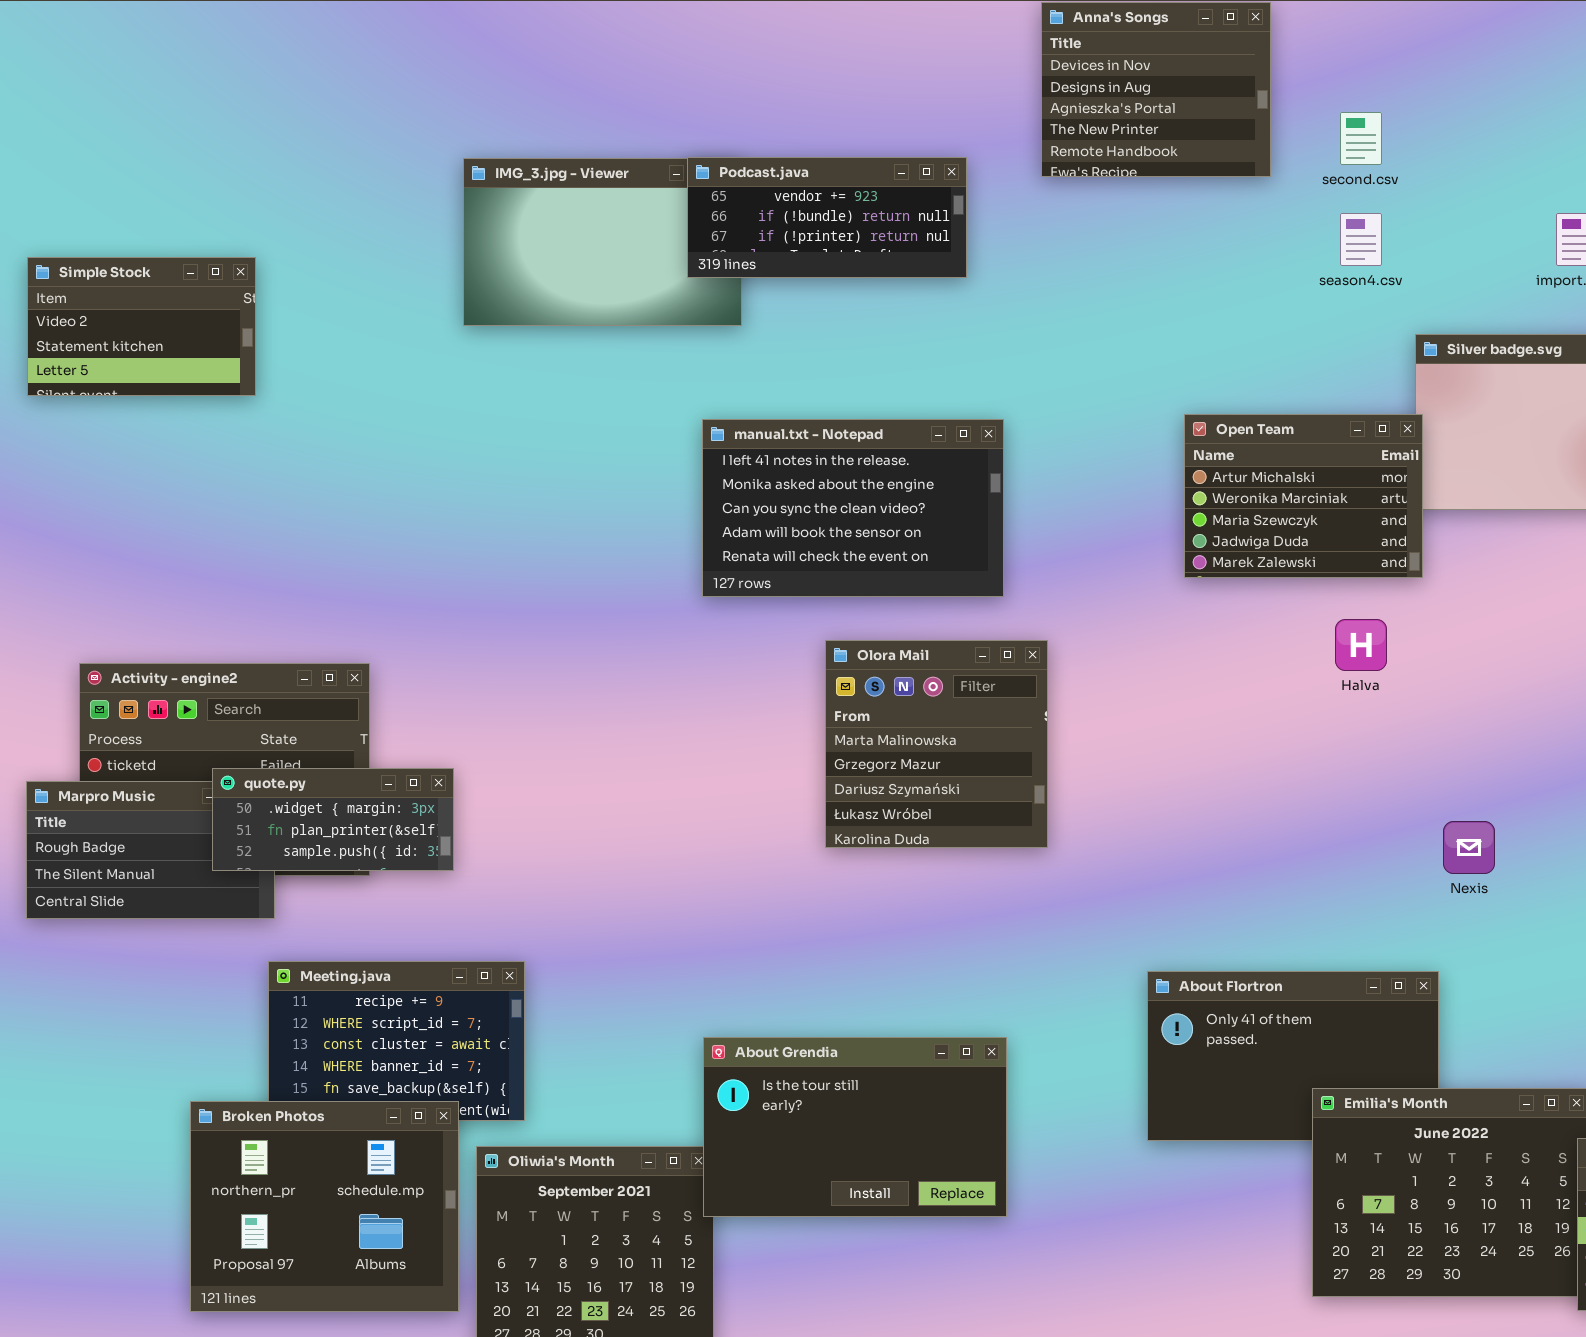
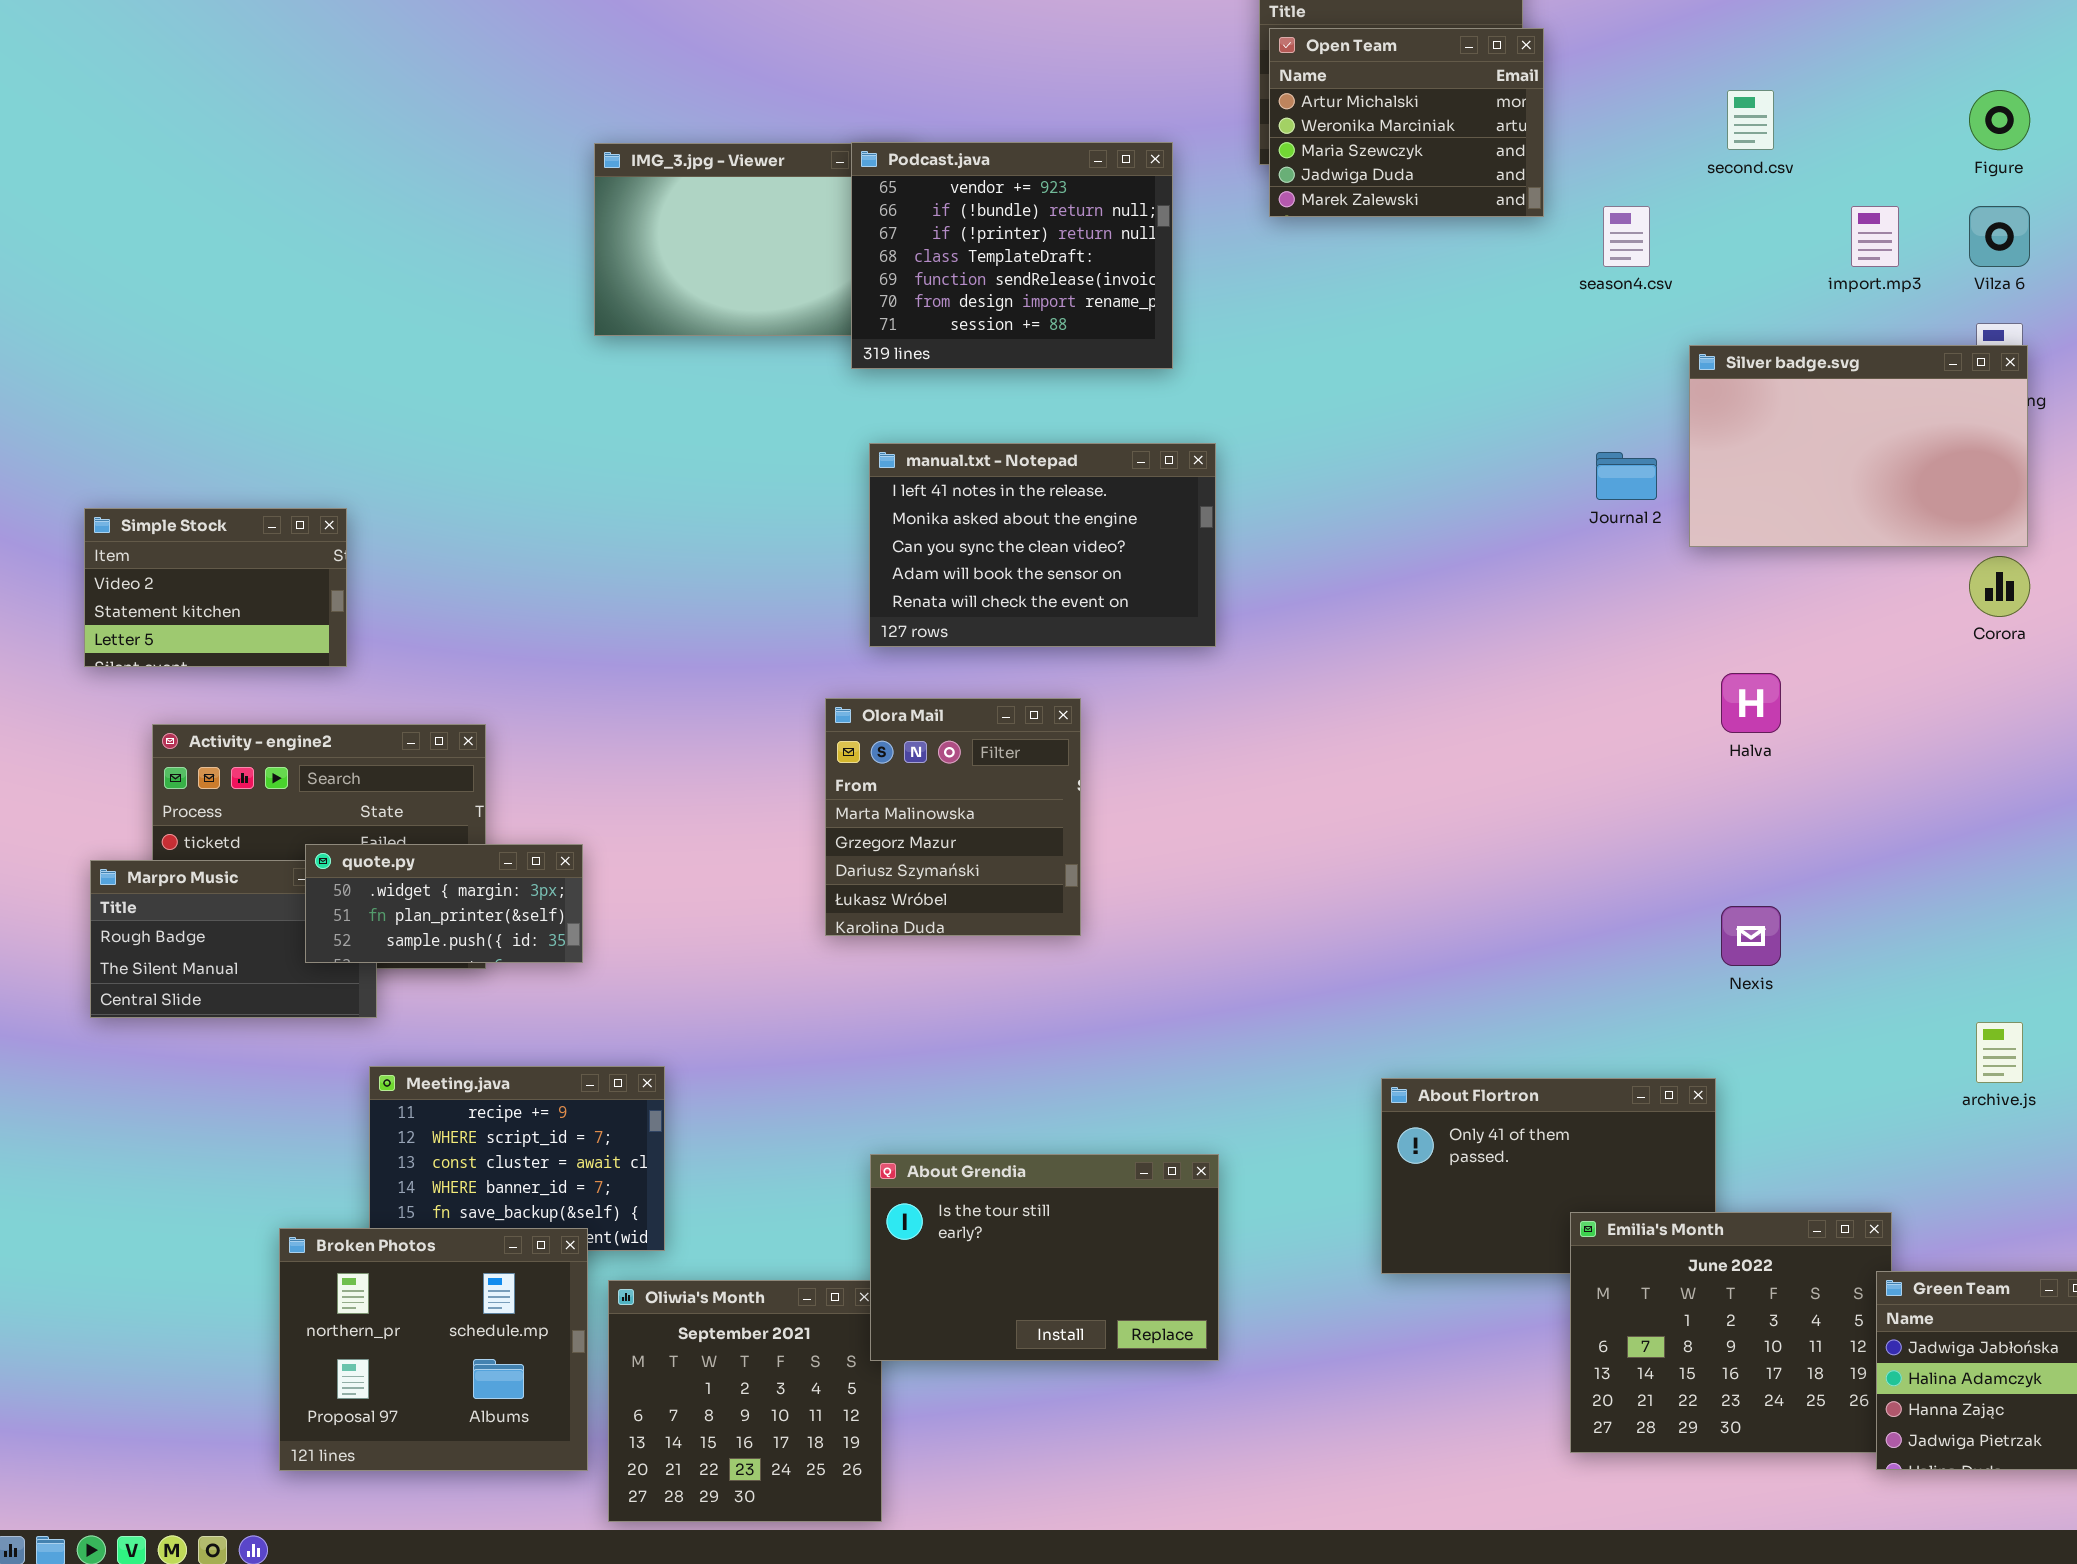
second.csv: [1340,112,1382,165] -> [1727,90,1774,150], moved
Podcast.java: [687,157,967,278] -> [851,142,1173,369], resized
Simple Stock: [27,257,256,396] -> [84,508,347,667], moved
Open Team: [1184,414,1423,578] -> [1269,28,1544,217], moved
Halva: [1335,619,1387,671] -> [1721,673,1781,733], moved
Olora Mail: [825,640,1048,848] -> [825,698,1081,936], moved

